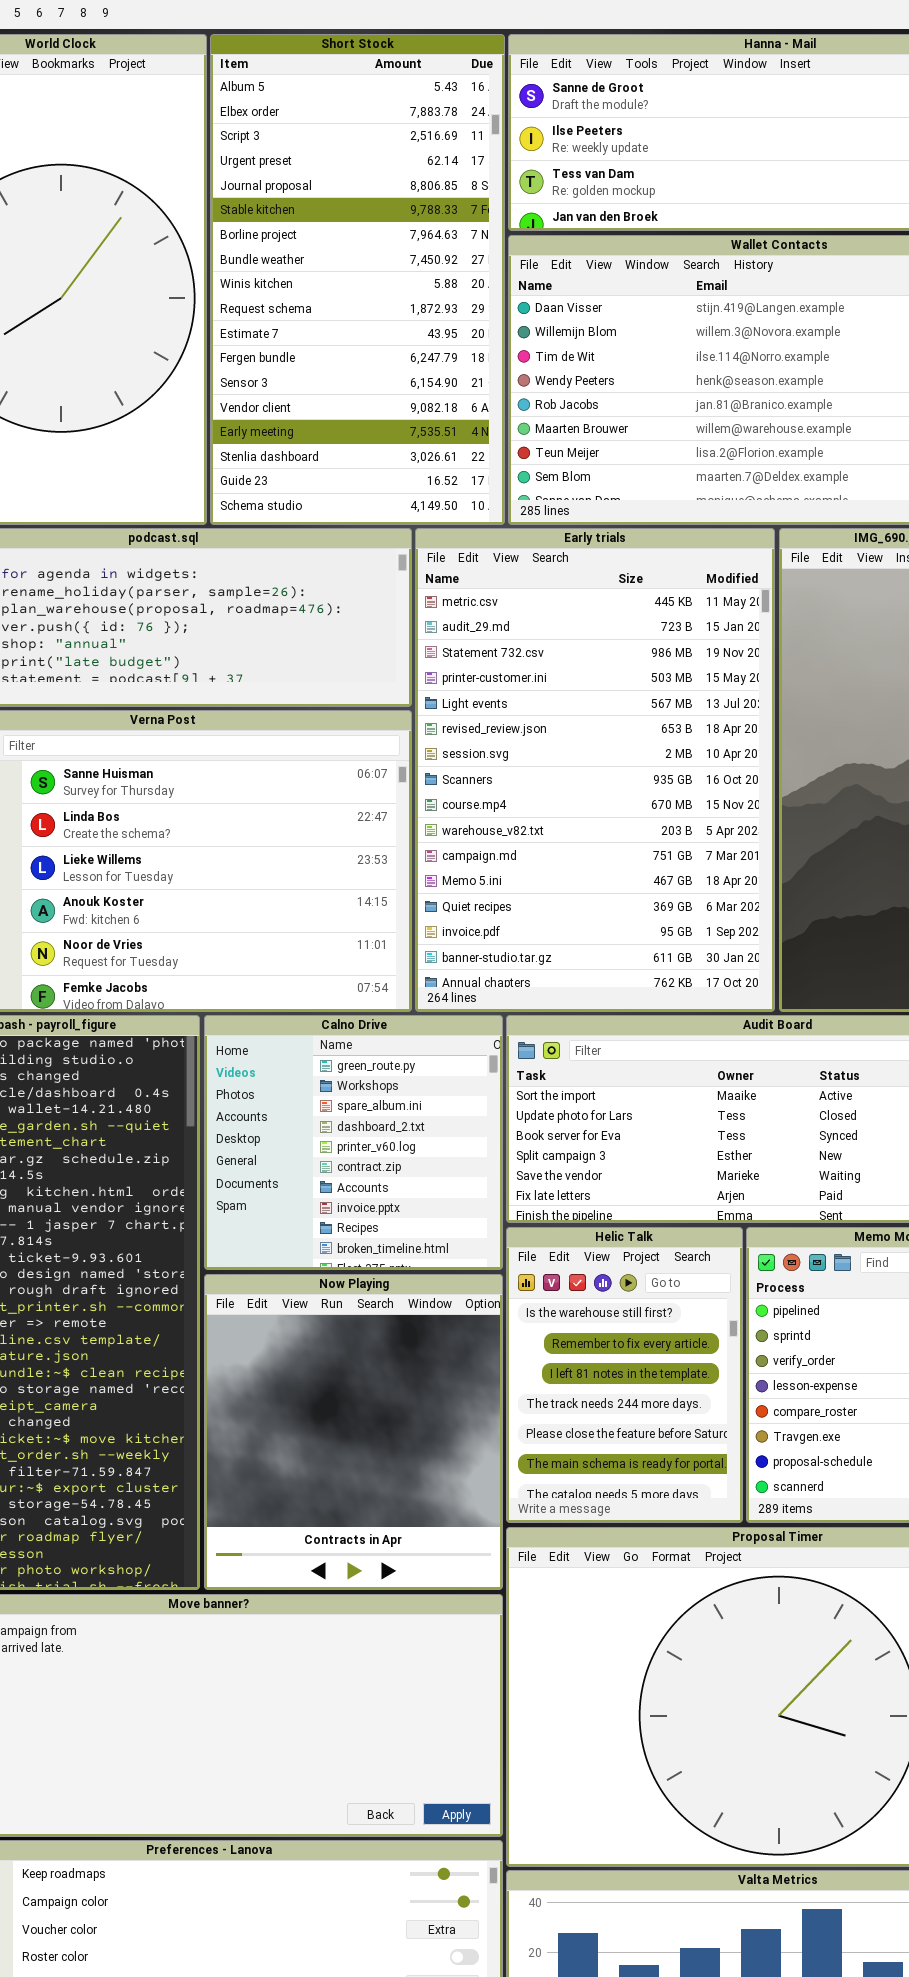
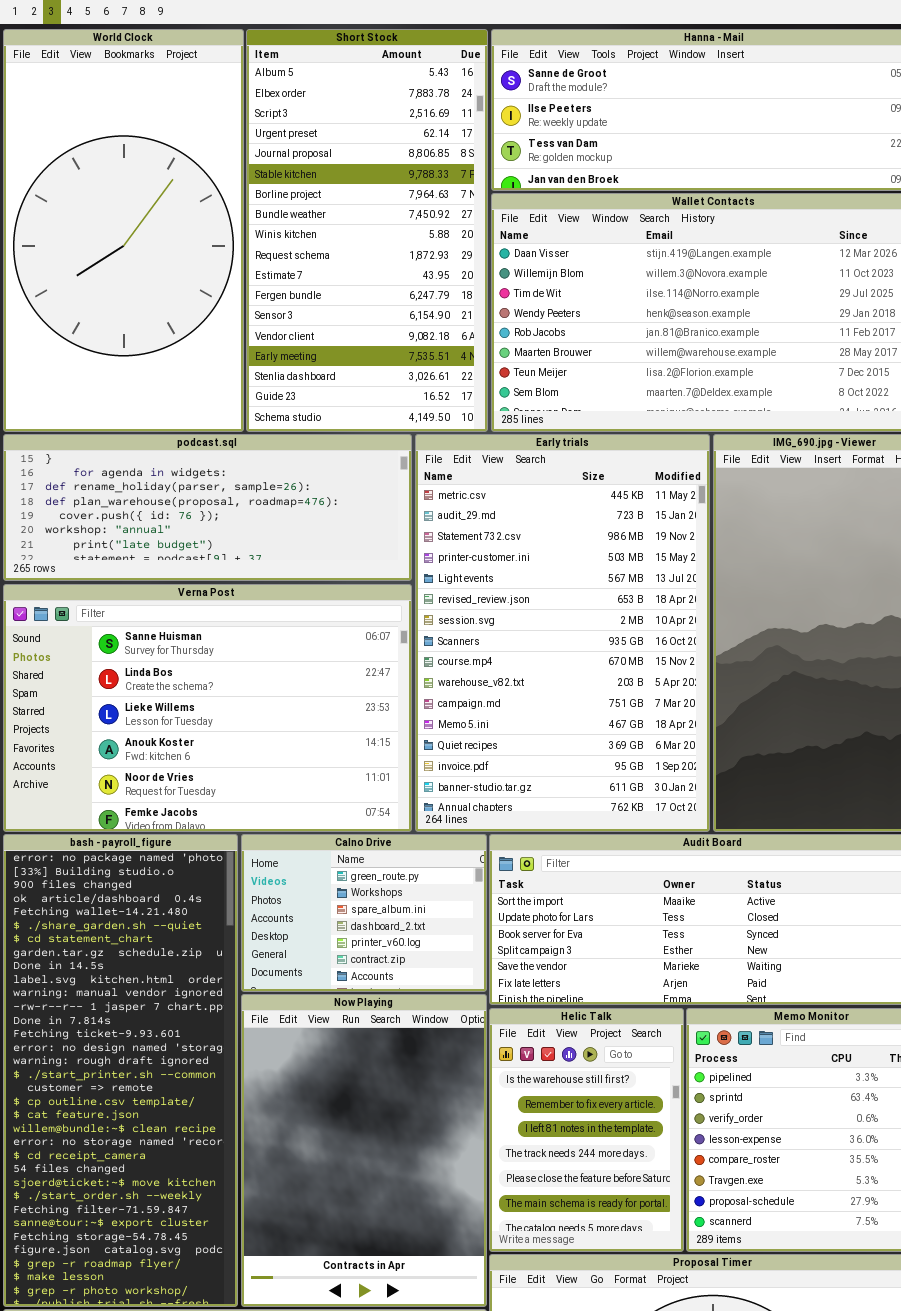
Calno Drive: [204,1015,503,1270] -> [241,834,487,992], resized
Now Playing: [204,1274,503,1590] -> [241,994,487,1307], resized

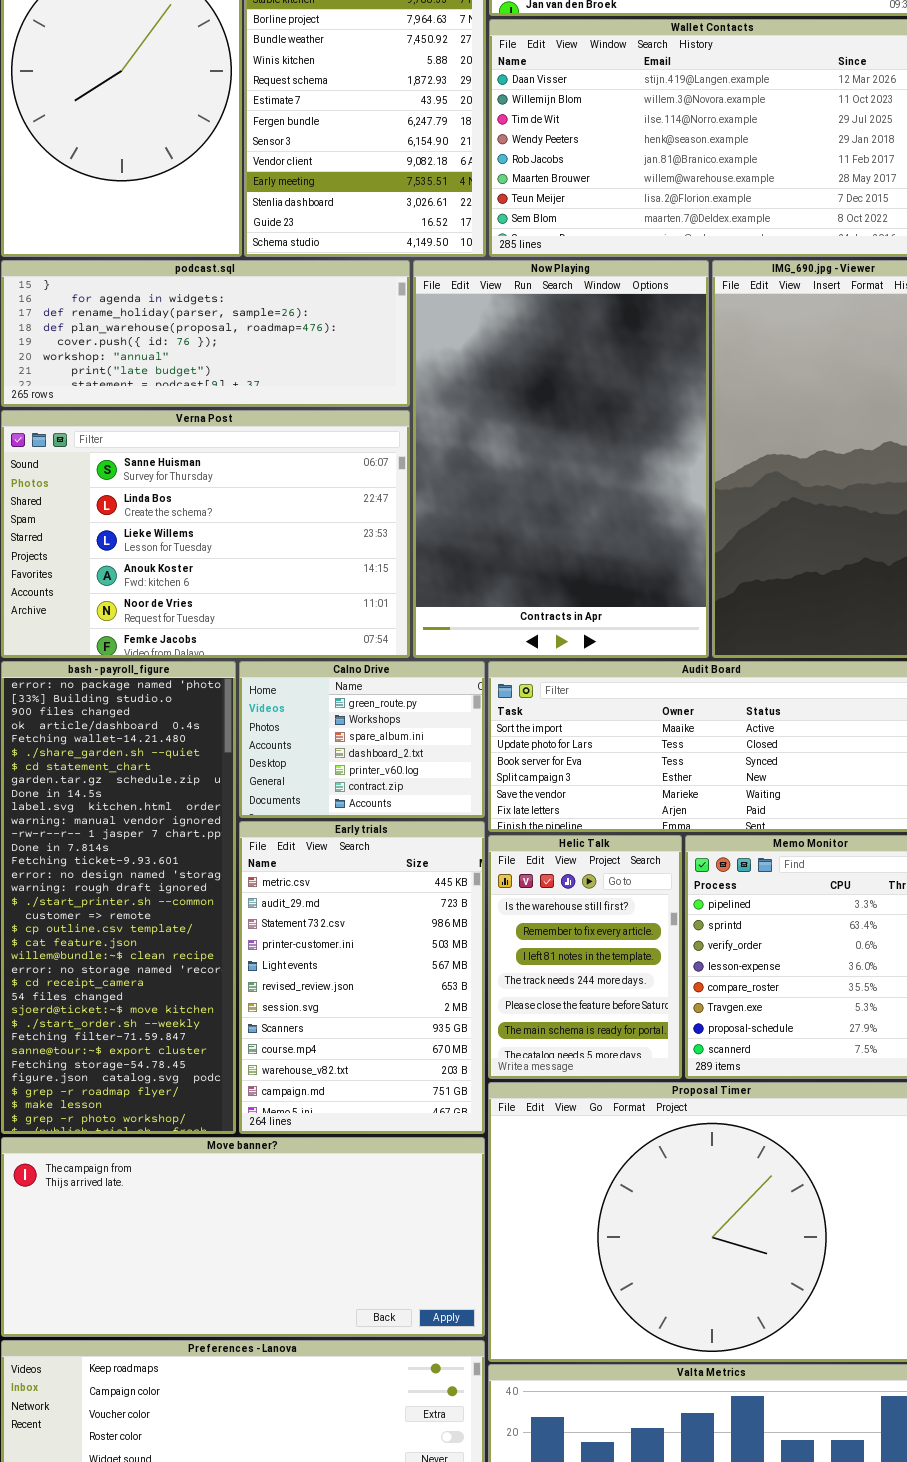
Early trials: [415,434,710,832] -> [239,821,485,1134], moved, resized
Now Playing: [241,994,487,1307] -> [413,260,709,658], moved, resized

